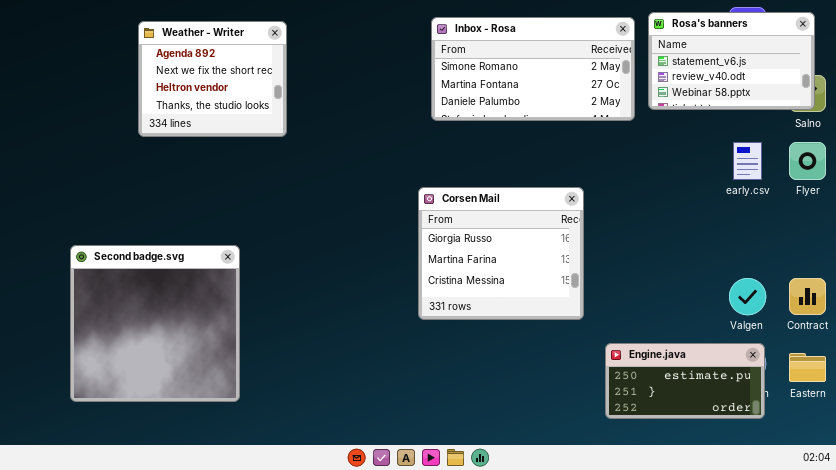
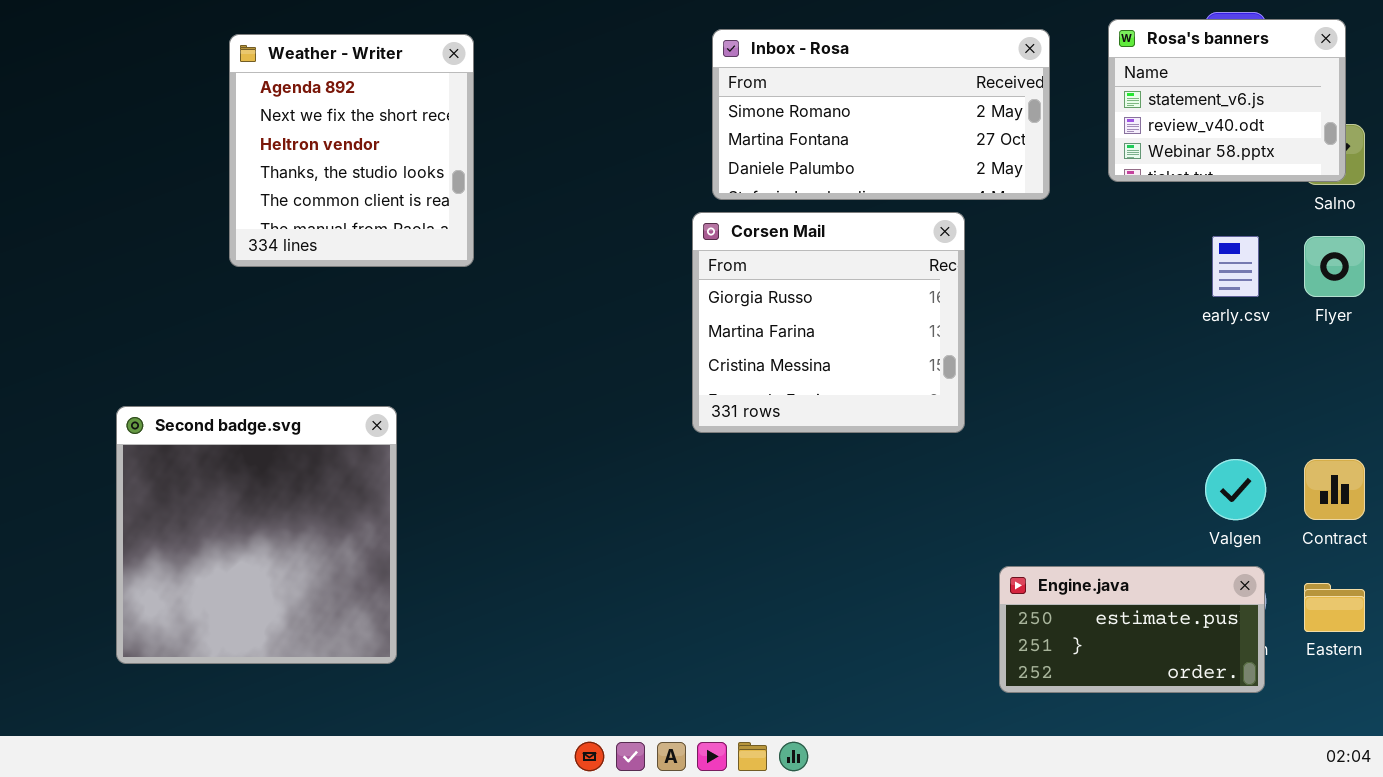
Rosa's banners: [648,12,815,110] -> [1108,19,1346,182], resized
Weather - Writer: [138,21,287,137] -> [229,34,474,267], resized
Corsen Mail: [418,187,584,320] -> [692,212,965,433], moved

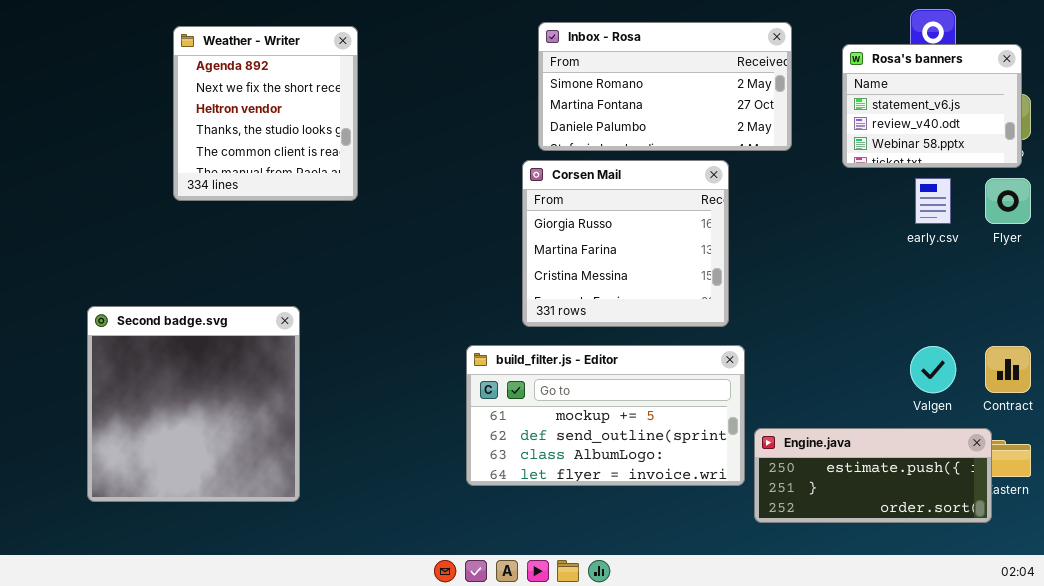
Rosa's banners: [1108,19,1346,182] -> [842,44,1022,168], moved
build_filter.js - Editor: none -> [466,345,745,486], opened
Engine.java: [999,566,1265,693] -> [754,428,992,523], resized

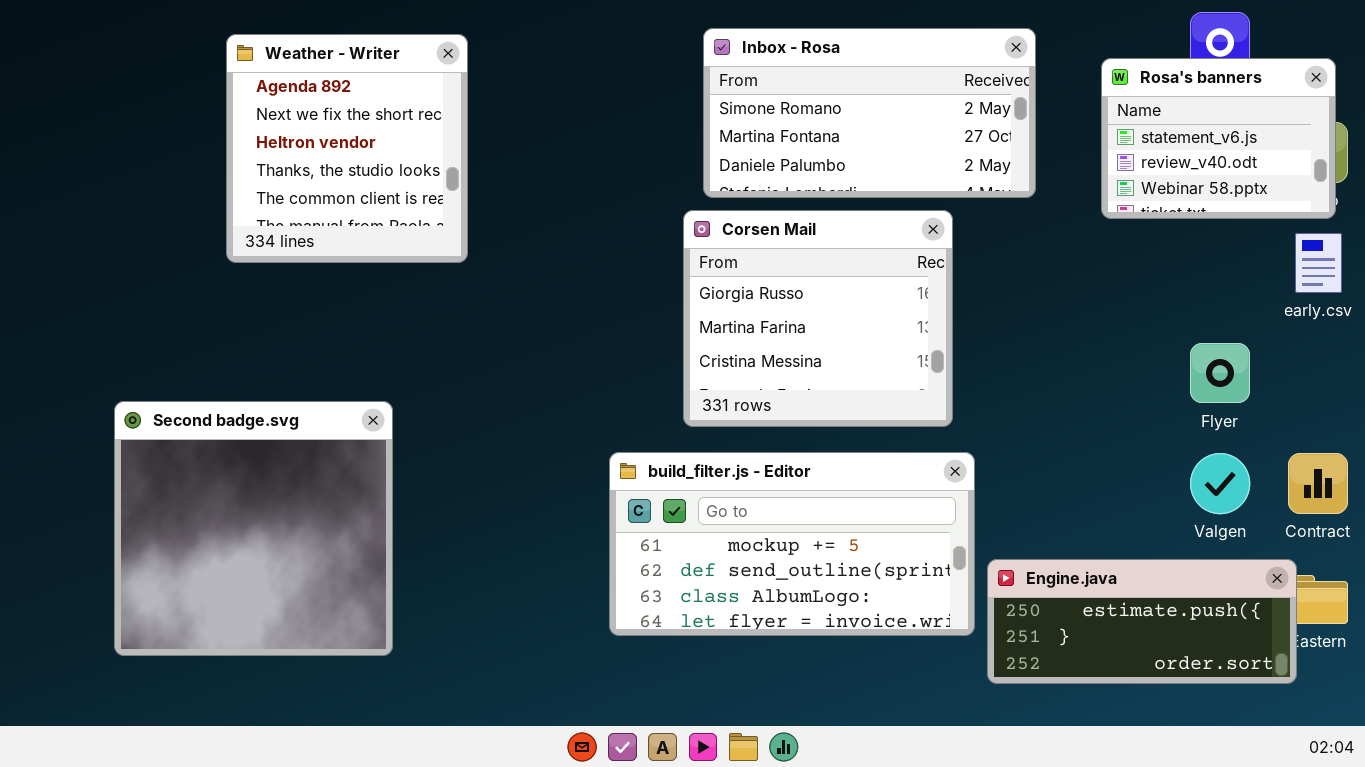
early.csv: [915,178,951,224] -> [1295,233,1342,293], moved
Flyer: [985,178,1031,224] -> [1190,343,1250,403], moved

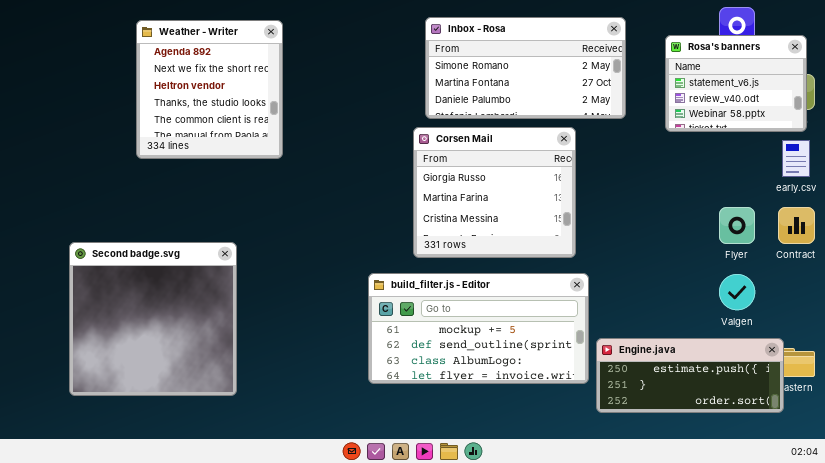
Contract: [1288,453,1348,514] -> [778,207,815,244], moved

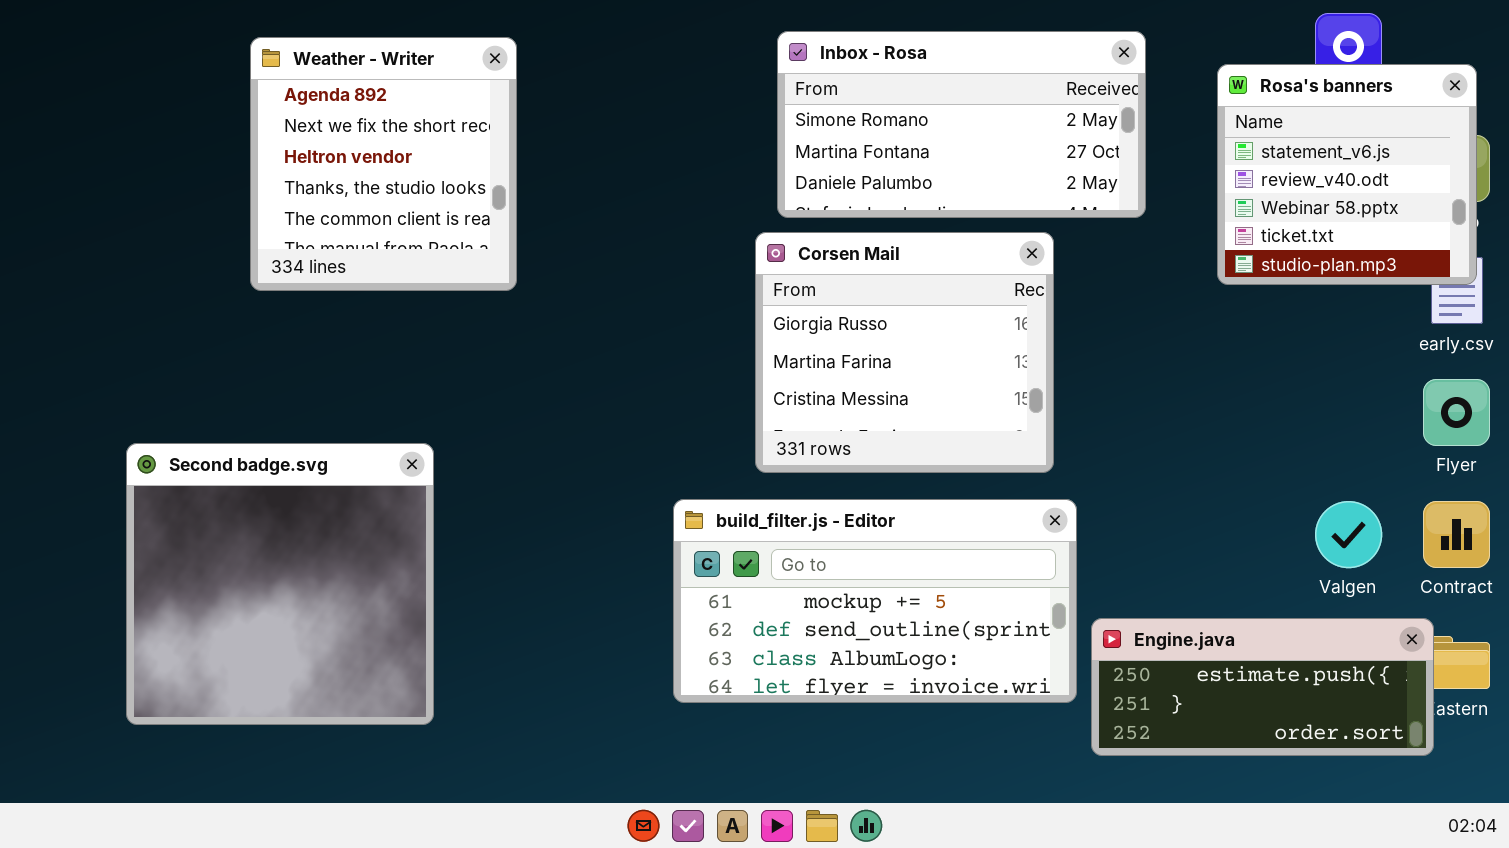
Rosa's banners: [665,35,807,132] -> [1217,64,1477,285], resized
Flyer: [719,207,755,244] -> [1423,379,1490,446], moved
Contract: [778,207,815,244] -> [1423,501,1490,568], moved

